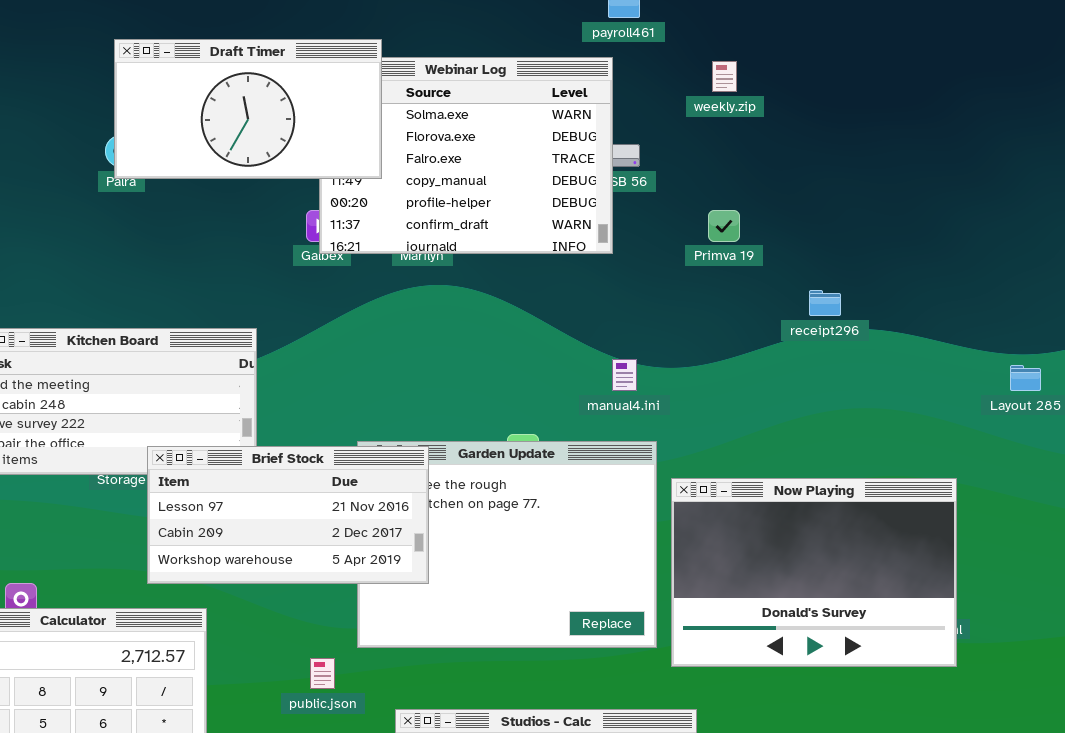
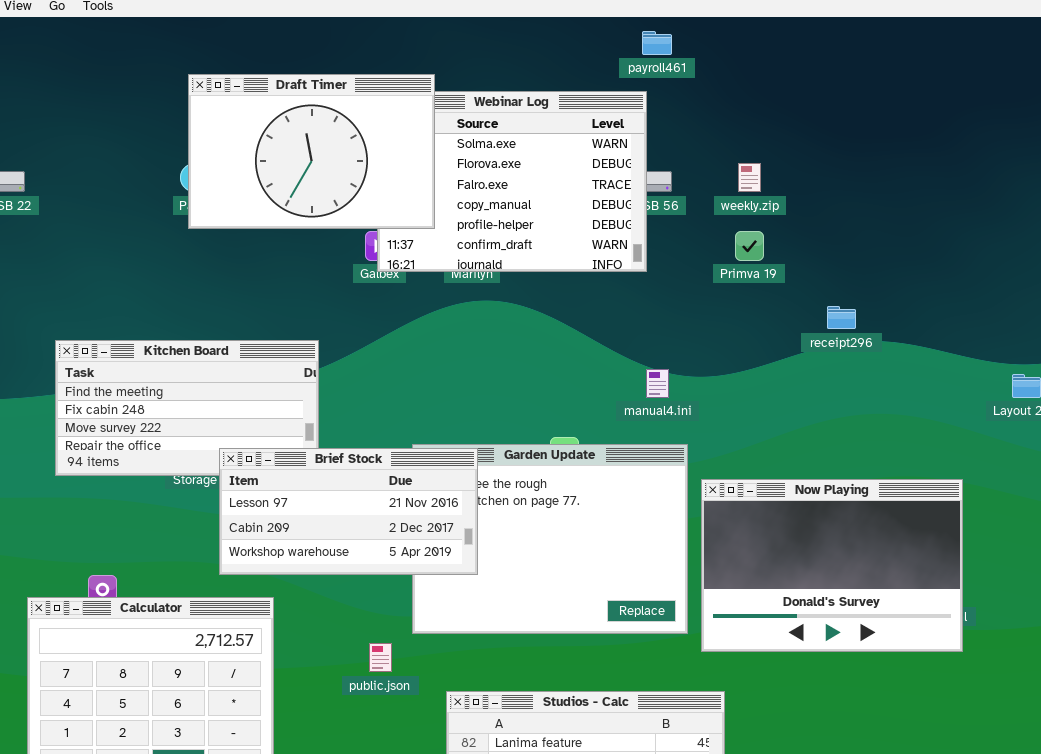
Draft Timer: [114,39,382,179] -> [188,74,435,229], resized
weekly.zip: [712,61,737,92] -> [738,163,761,192], moved

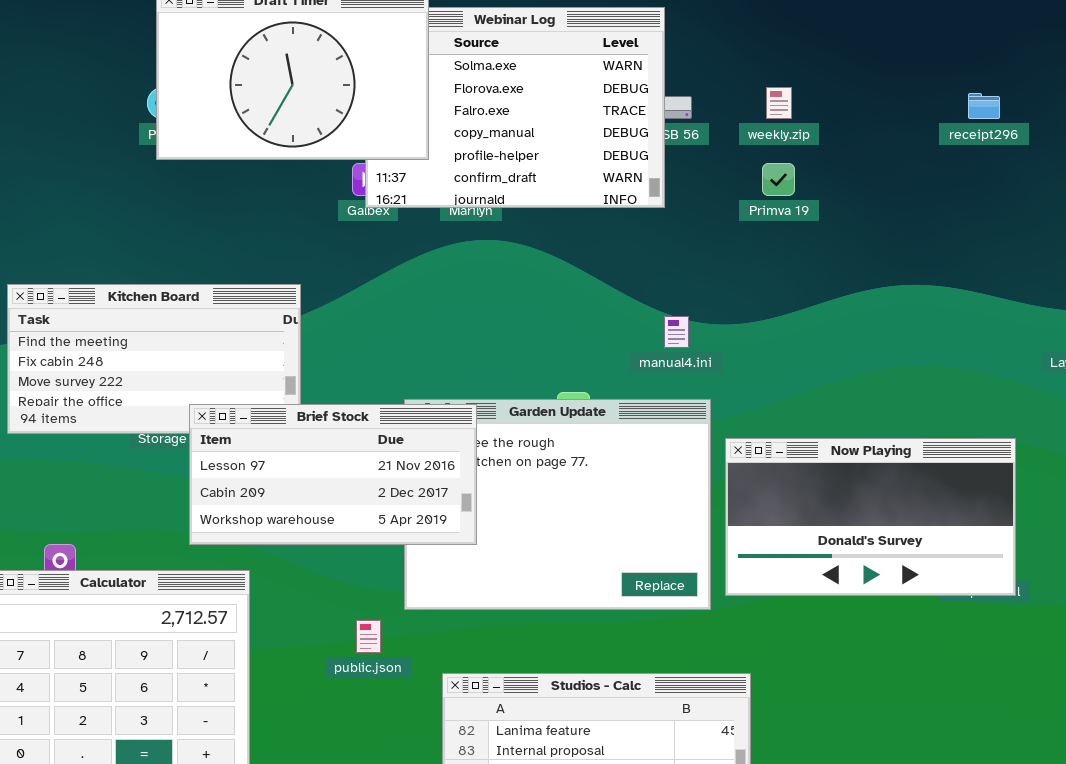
receipt296: [827,306,856,329] -> [968,93,1000,119], moved
Now Playing: [701,479,963,652] -> [725,438,1016,596], resized

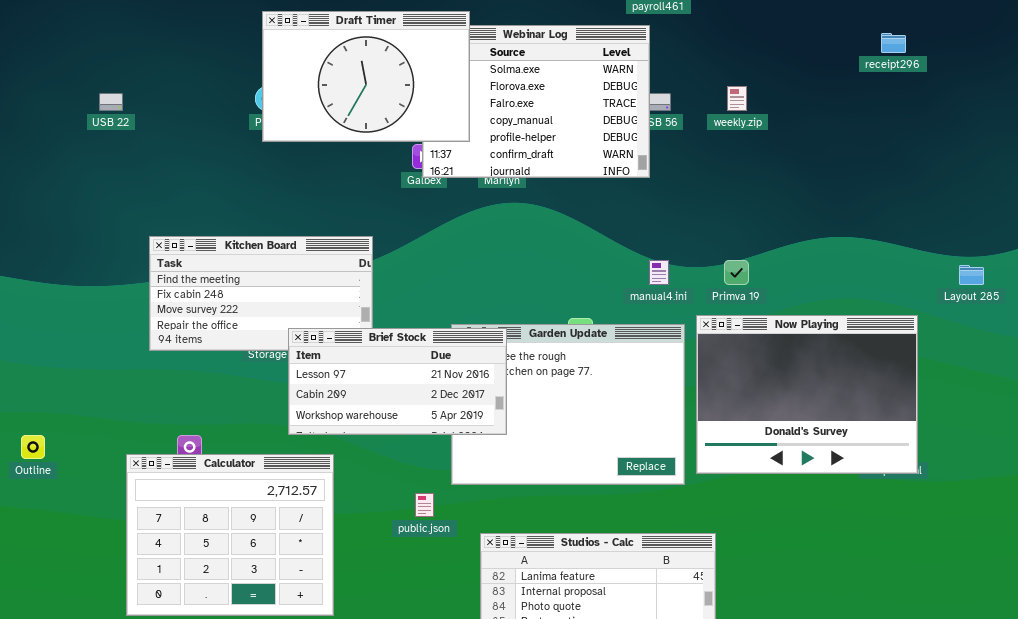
receipt296: [968,93,1000,119] -> [881,33,906,53], moved
Primva 19: [762,163,795,196] -> [724,260,749,285], moved
Now Playing: [725,438,1016,596] -> [696,315,918,474], resized

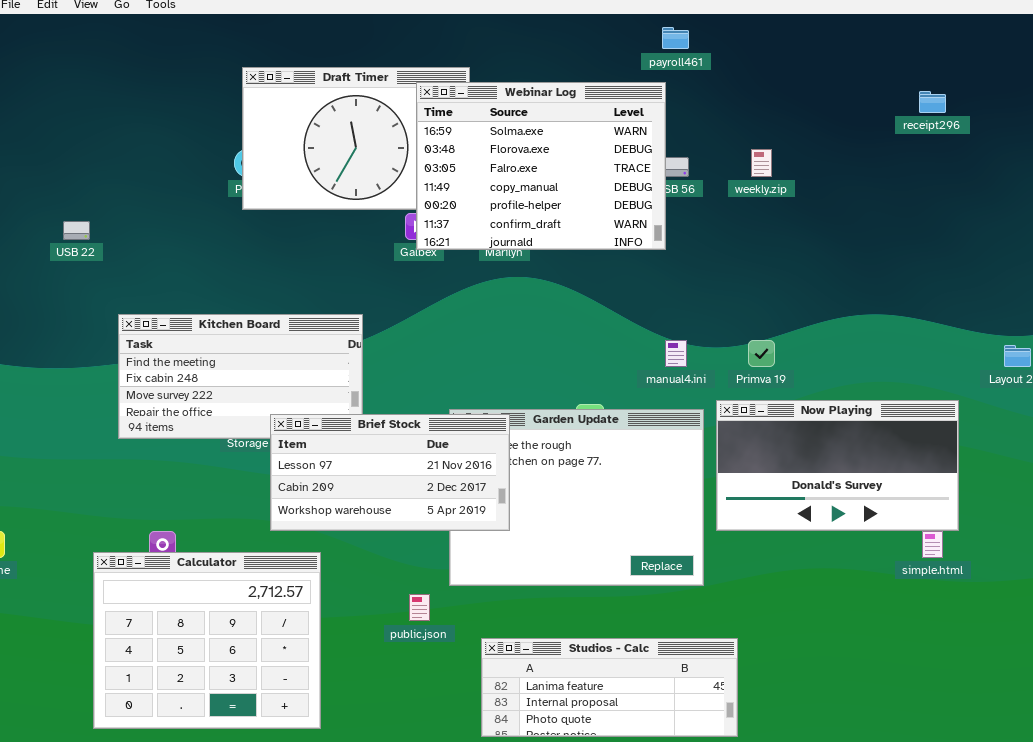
Webinar Log: [422,25,650,178] -> [416,82,666,250], raised
USB 22: [99,93,123,111] -> [63,221,90,240], moved
Now Playing: [696,315,918,474] -> [716,400,959,531], resized

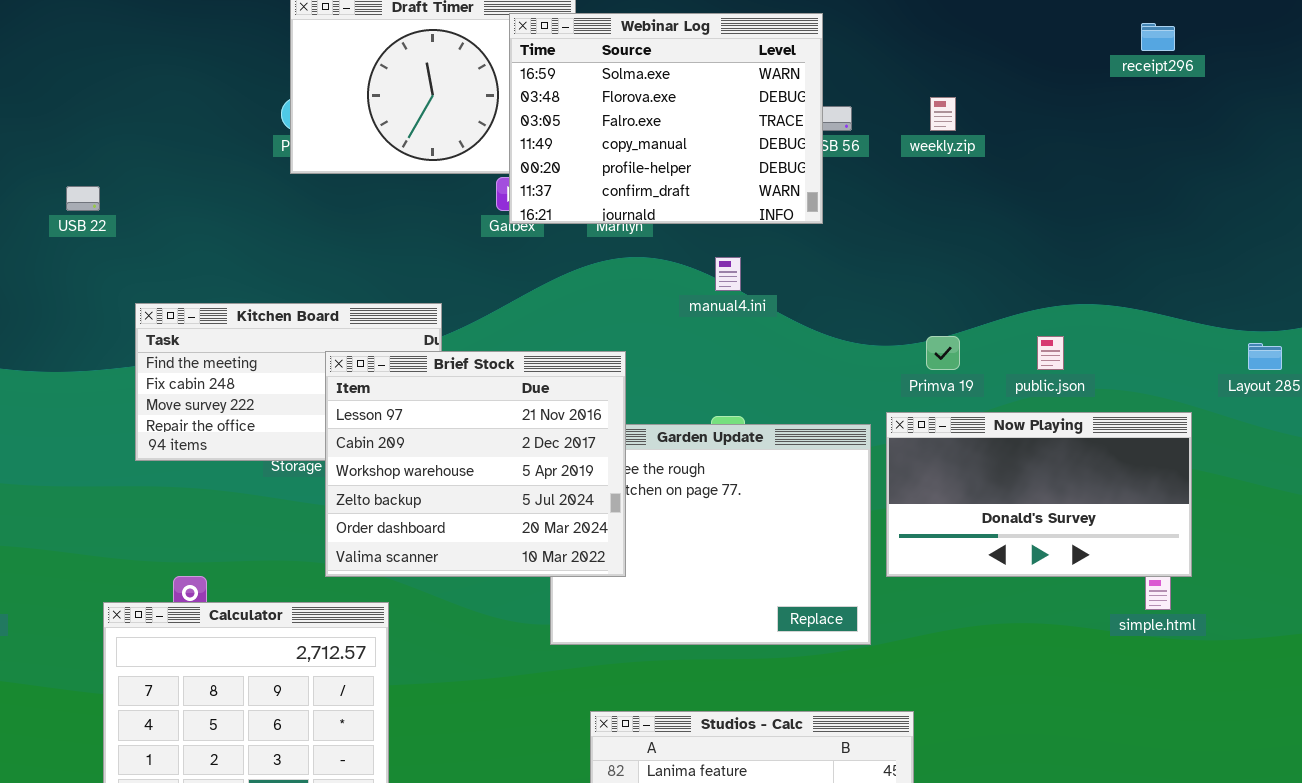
manual4.ini: [665,340,687,367] -> [715,257,741,291], moved
Brief Stock: [270,414,510,531] -> [325,351,626,577], resized
public.json: [409,594,430,621] -> [1037,336,1064,370], moved

